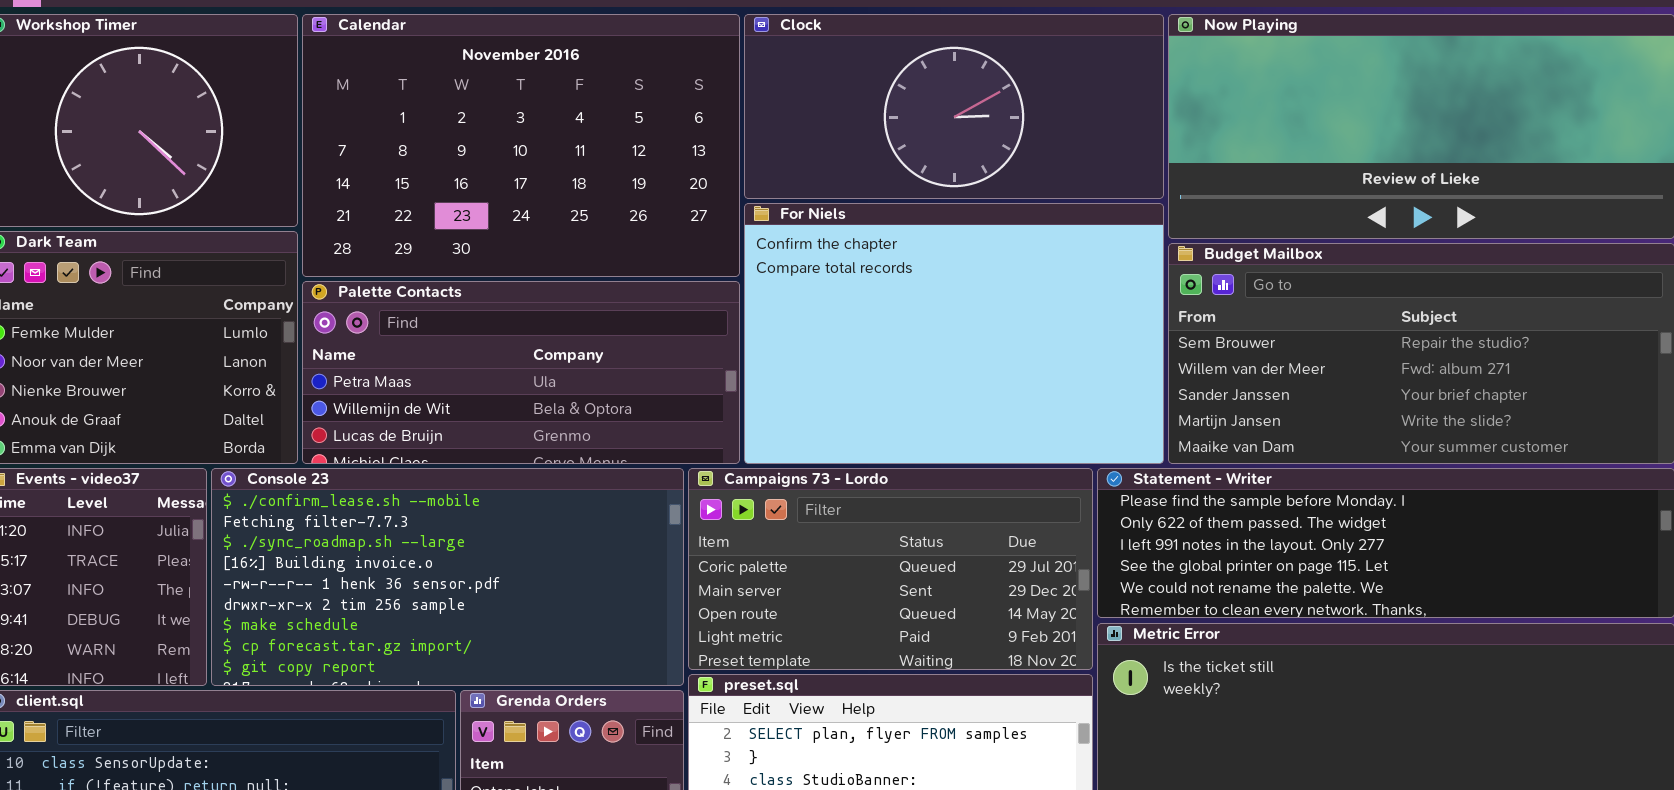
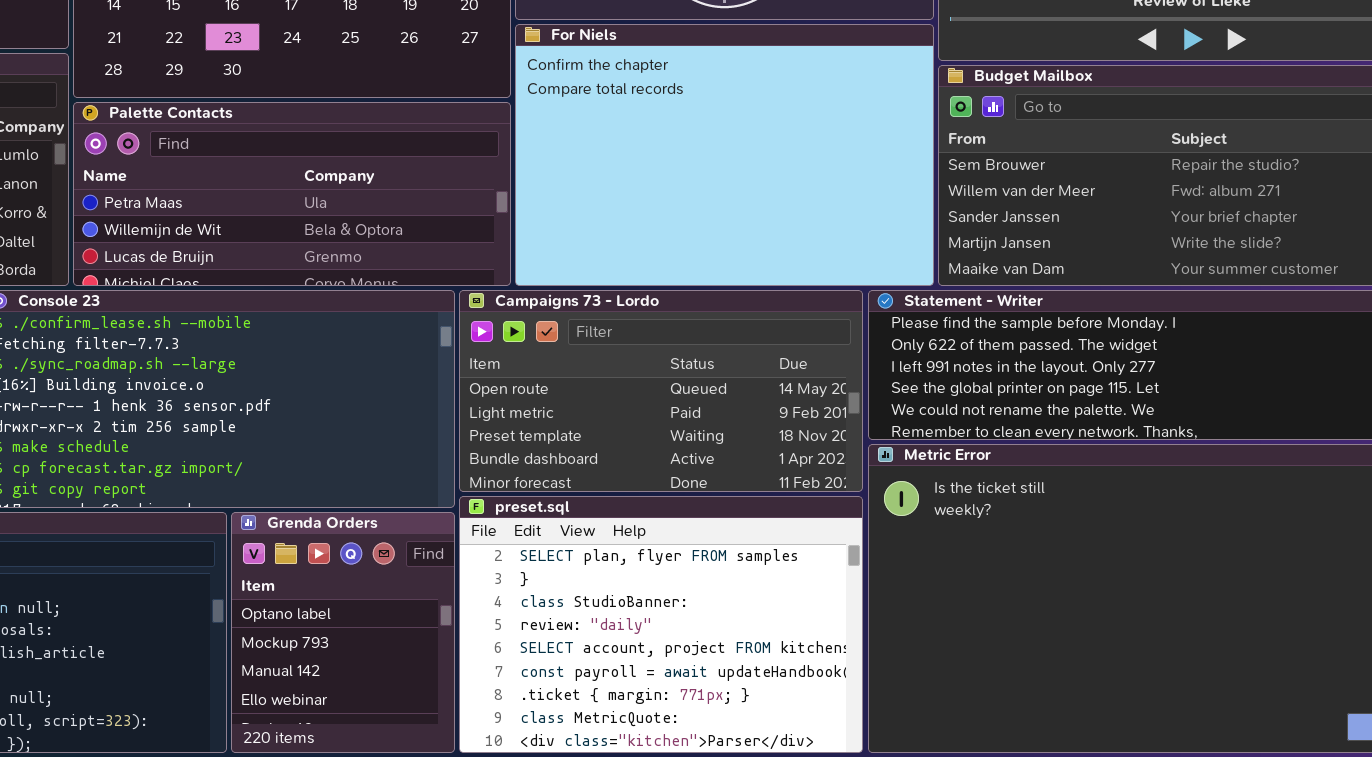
Campaigns 73 - Lordo: [688,468,1093,670] -> [459,290,863,492], scrolled down 2 rows

